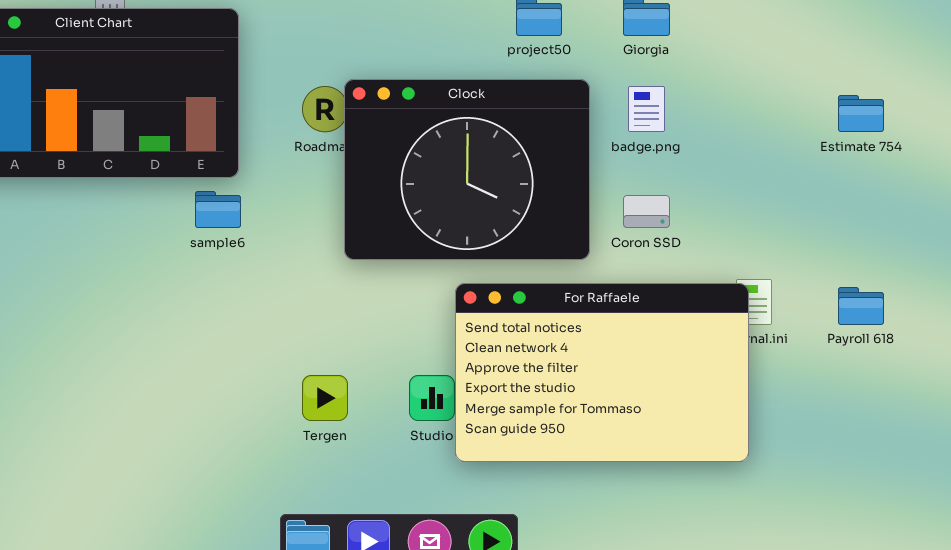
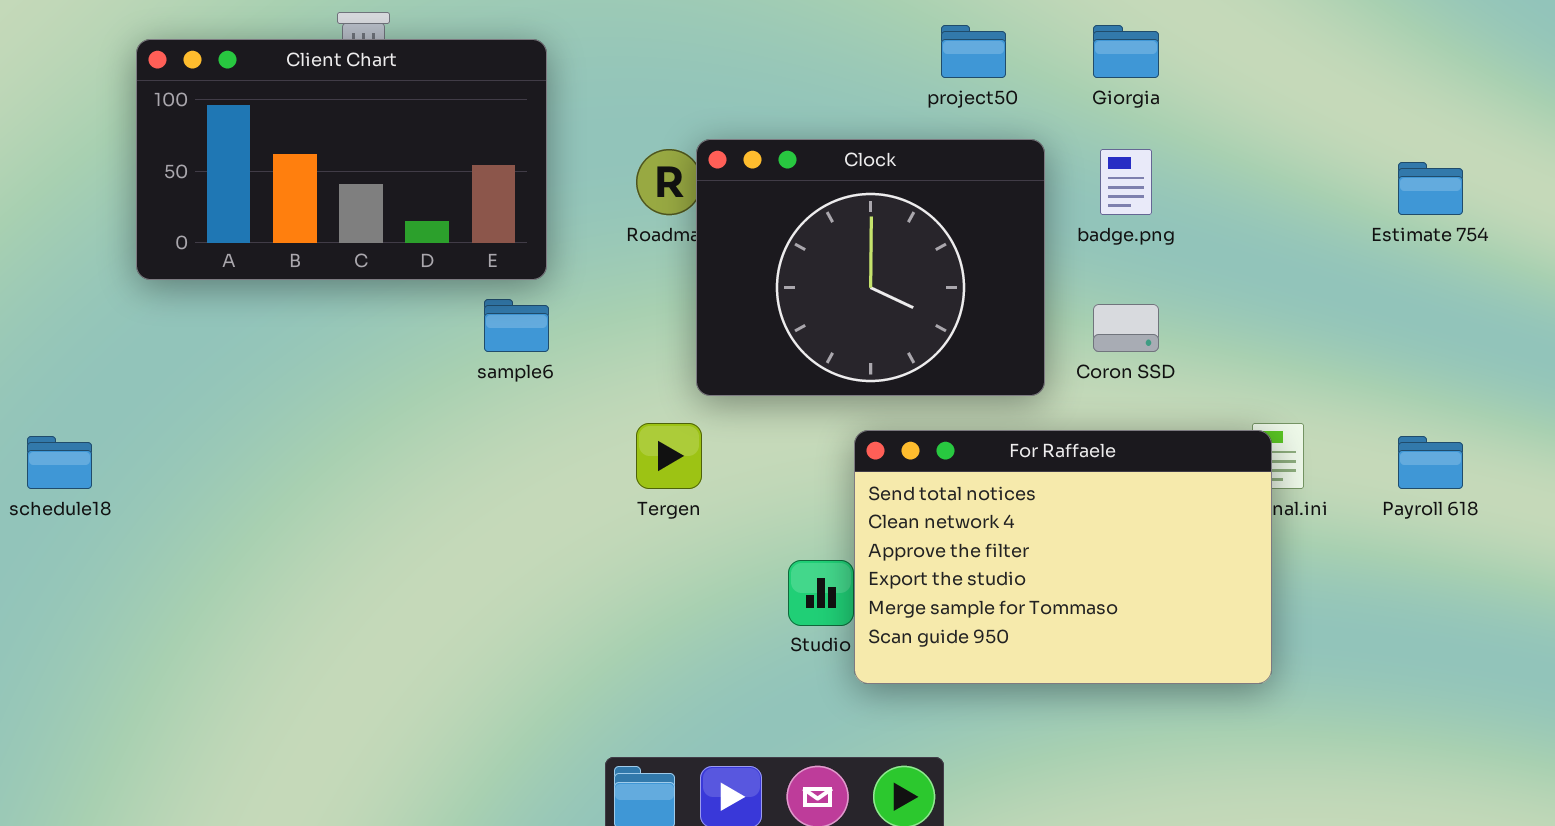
Tergen: [302,375,348,421] -> [636,423,702,489], moved

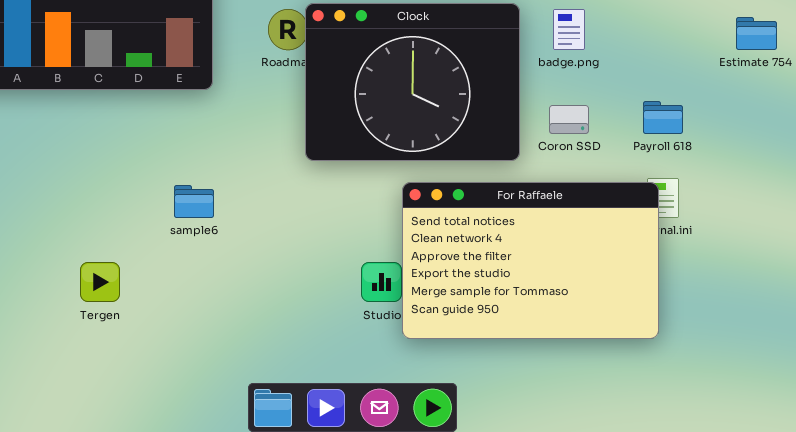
sample6: [484,299,549,352] -> [174,185,214,218], moved
Tergen: [636,423,702,489] -> [80,262,120,302], moved
Payroll 618: [1398,436,1463,489] -> [643,101,683,134], moved

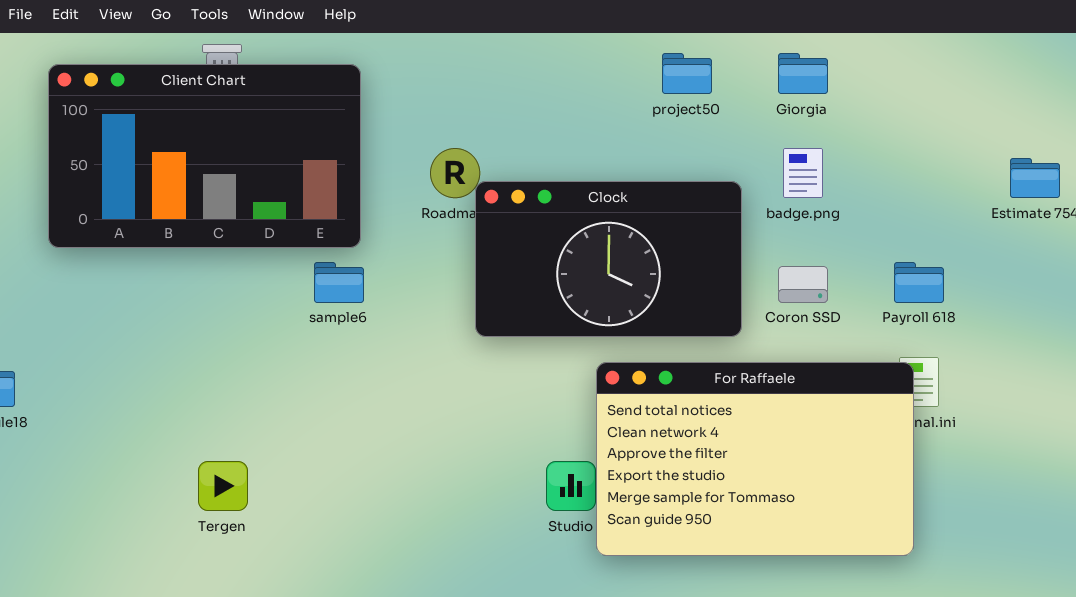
Clock: [305,3,520,161] -> [475,181,742,337], resized
sample6: [174,185,214,218] -> [314,262,364,303], moved

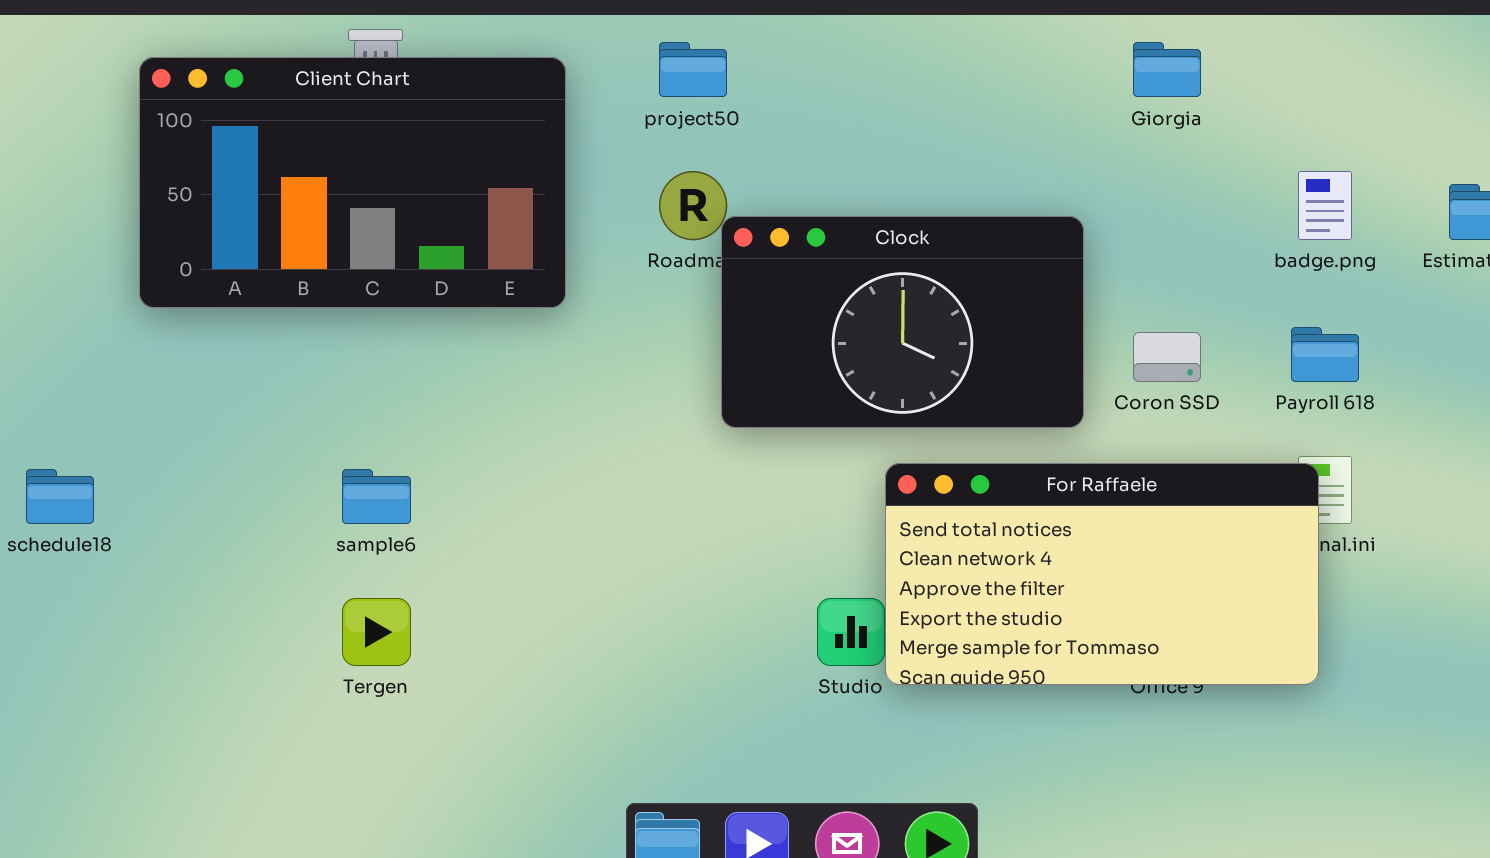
project50: [662,53,712,94] -> [659,42,727,97], moved
badge.png: [783,148,823,198] -> [1298,171,1352,240], moved
sample6: [314,262,364,303] -> [342,469,411,524], moved
For Raffaele: [596,362,914,556] -> [885,463,1319,685], resized

